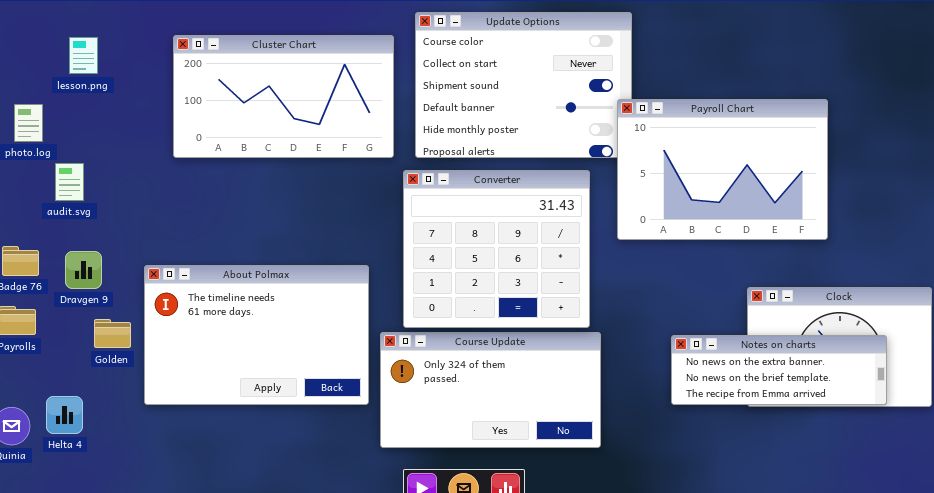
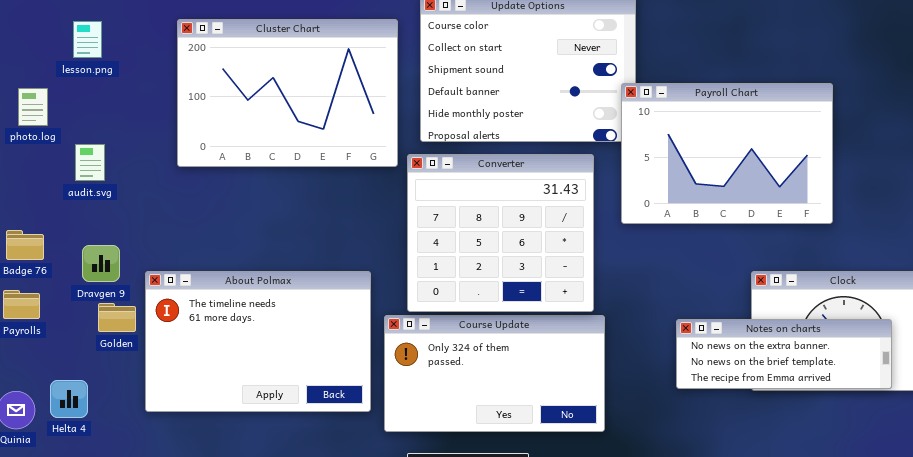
Cluster Chart: [173,35,394,158] -> [177,19,398,167], resized
audit.svg: [55,163,84,201] -> [75,144,105,181], moved
Dravgen 9: [65,251,102,289] -> [82,245,120,282], moved
About Polmax: [144,265,369,405] -> [145,271,371,412], moved

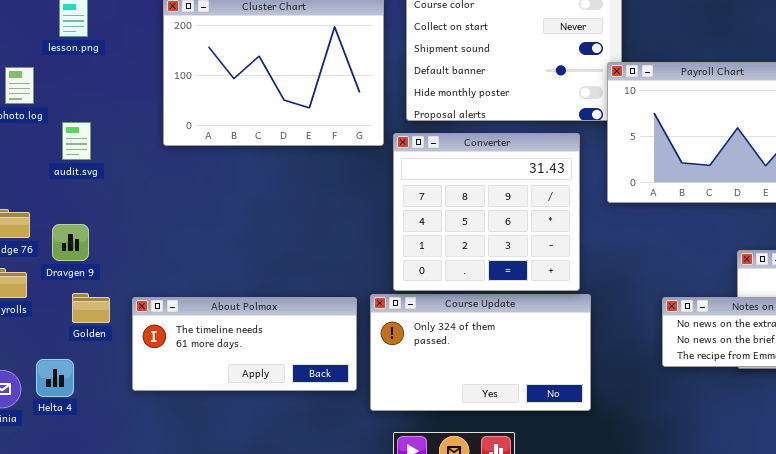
Dravgen 9: [82,245,120,282] -> [52,224,89,261], moved
About Polmax: [145,271,371,412] -> [132,297,357,391], resized
Golden: [98,303,136,332] -> [72,293,110,323], moved

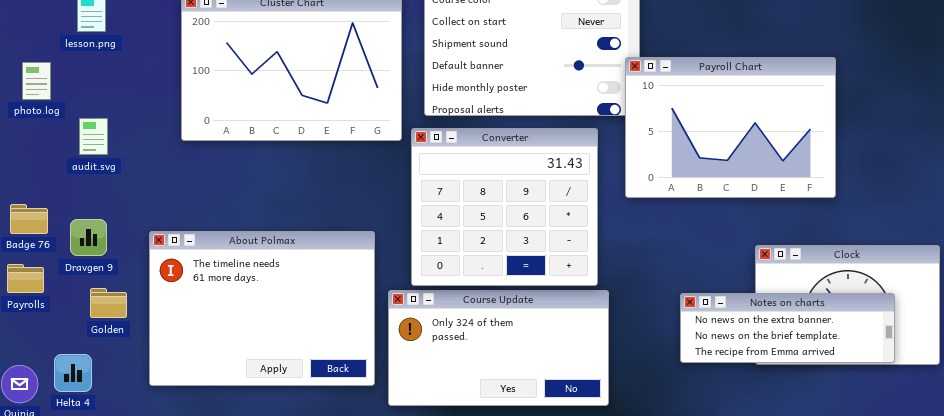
About Polmax: [132,297,357,391] -> [149,231,375,386], resized

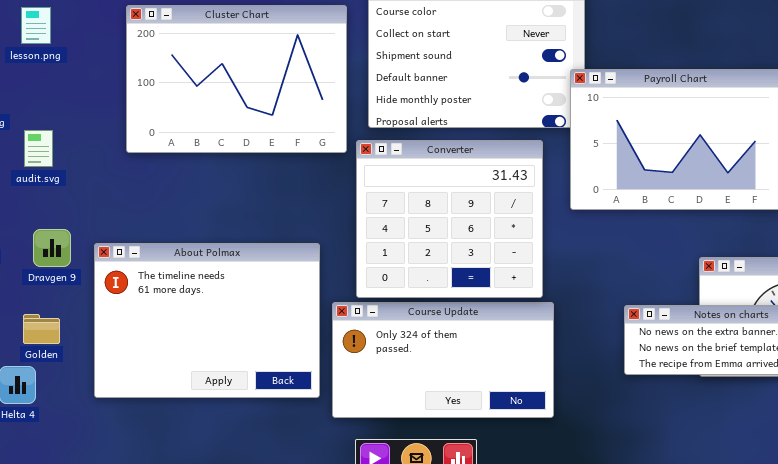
Dravgen 9: [70,219,107,256] -> [33,229,71,267], moved
Golden: [90,288,127,318] -> [23,314,60,344], moved

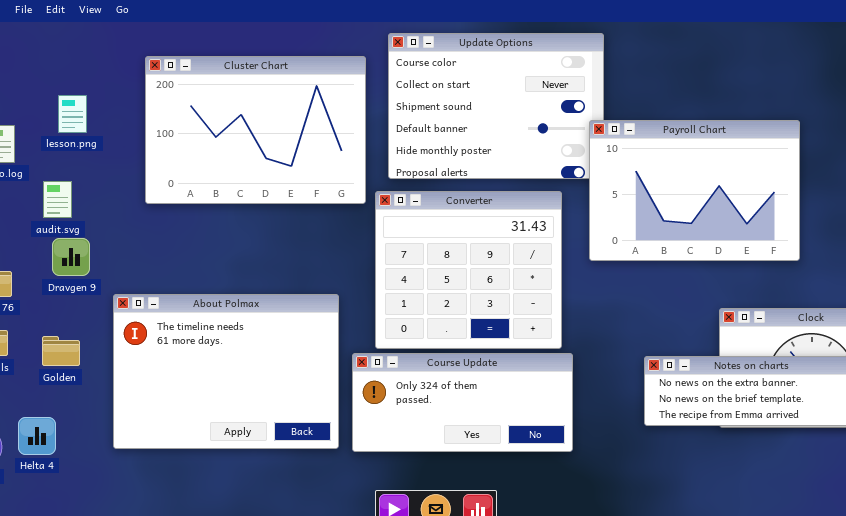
lesson.png: [21,7,51,44] -> [58,95,87,133], moved
Dravgen 9: [33,229,71,267] -> [52,238,90,276], moved
Course Update: [332,302,554,418] -> [352,353,573,452], resized
Golden: [23,314,60,344] -> [42,336,80,366], moved

